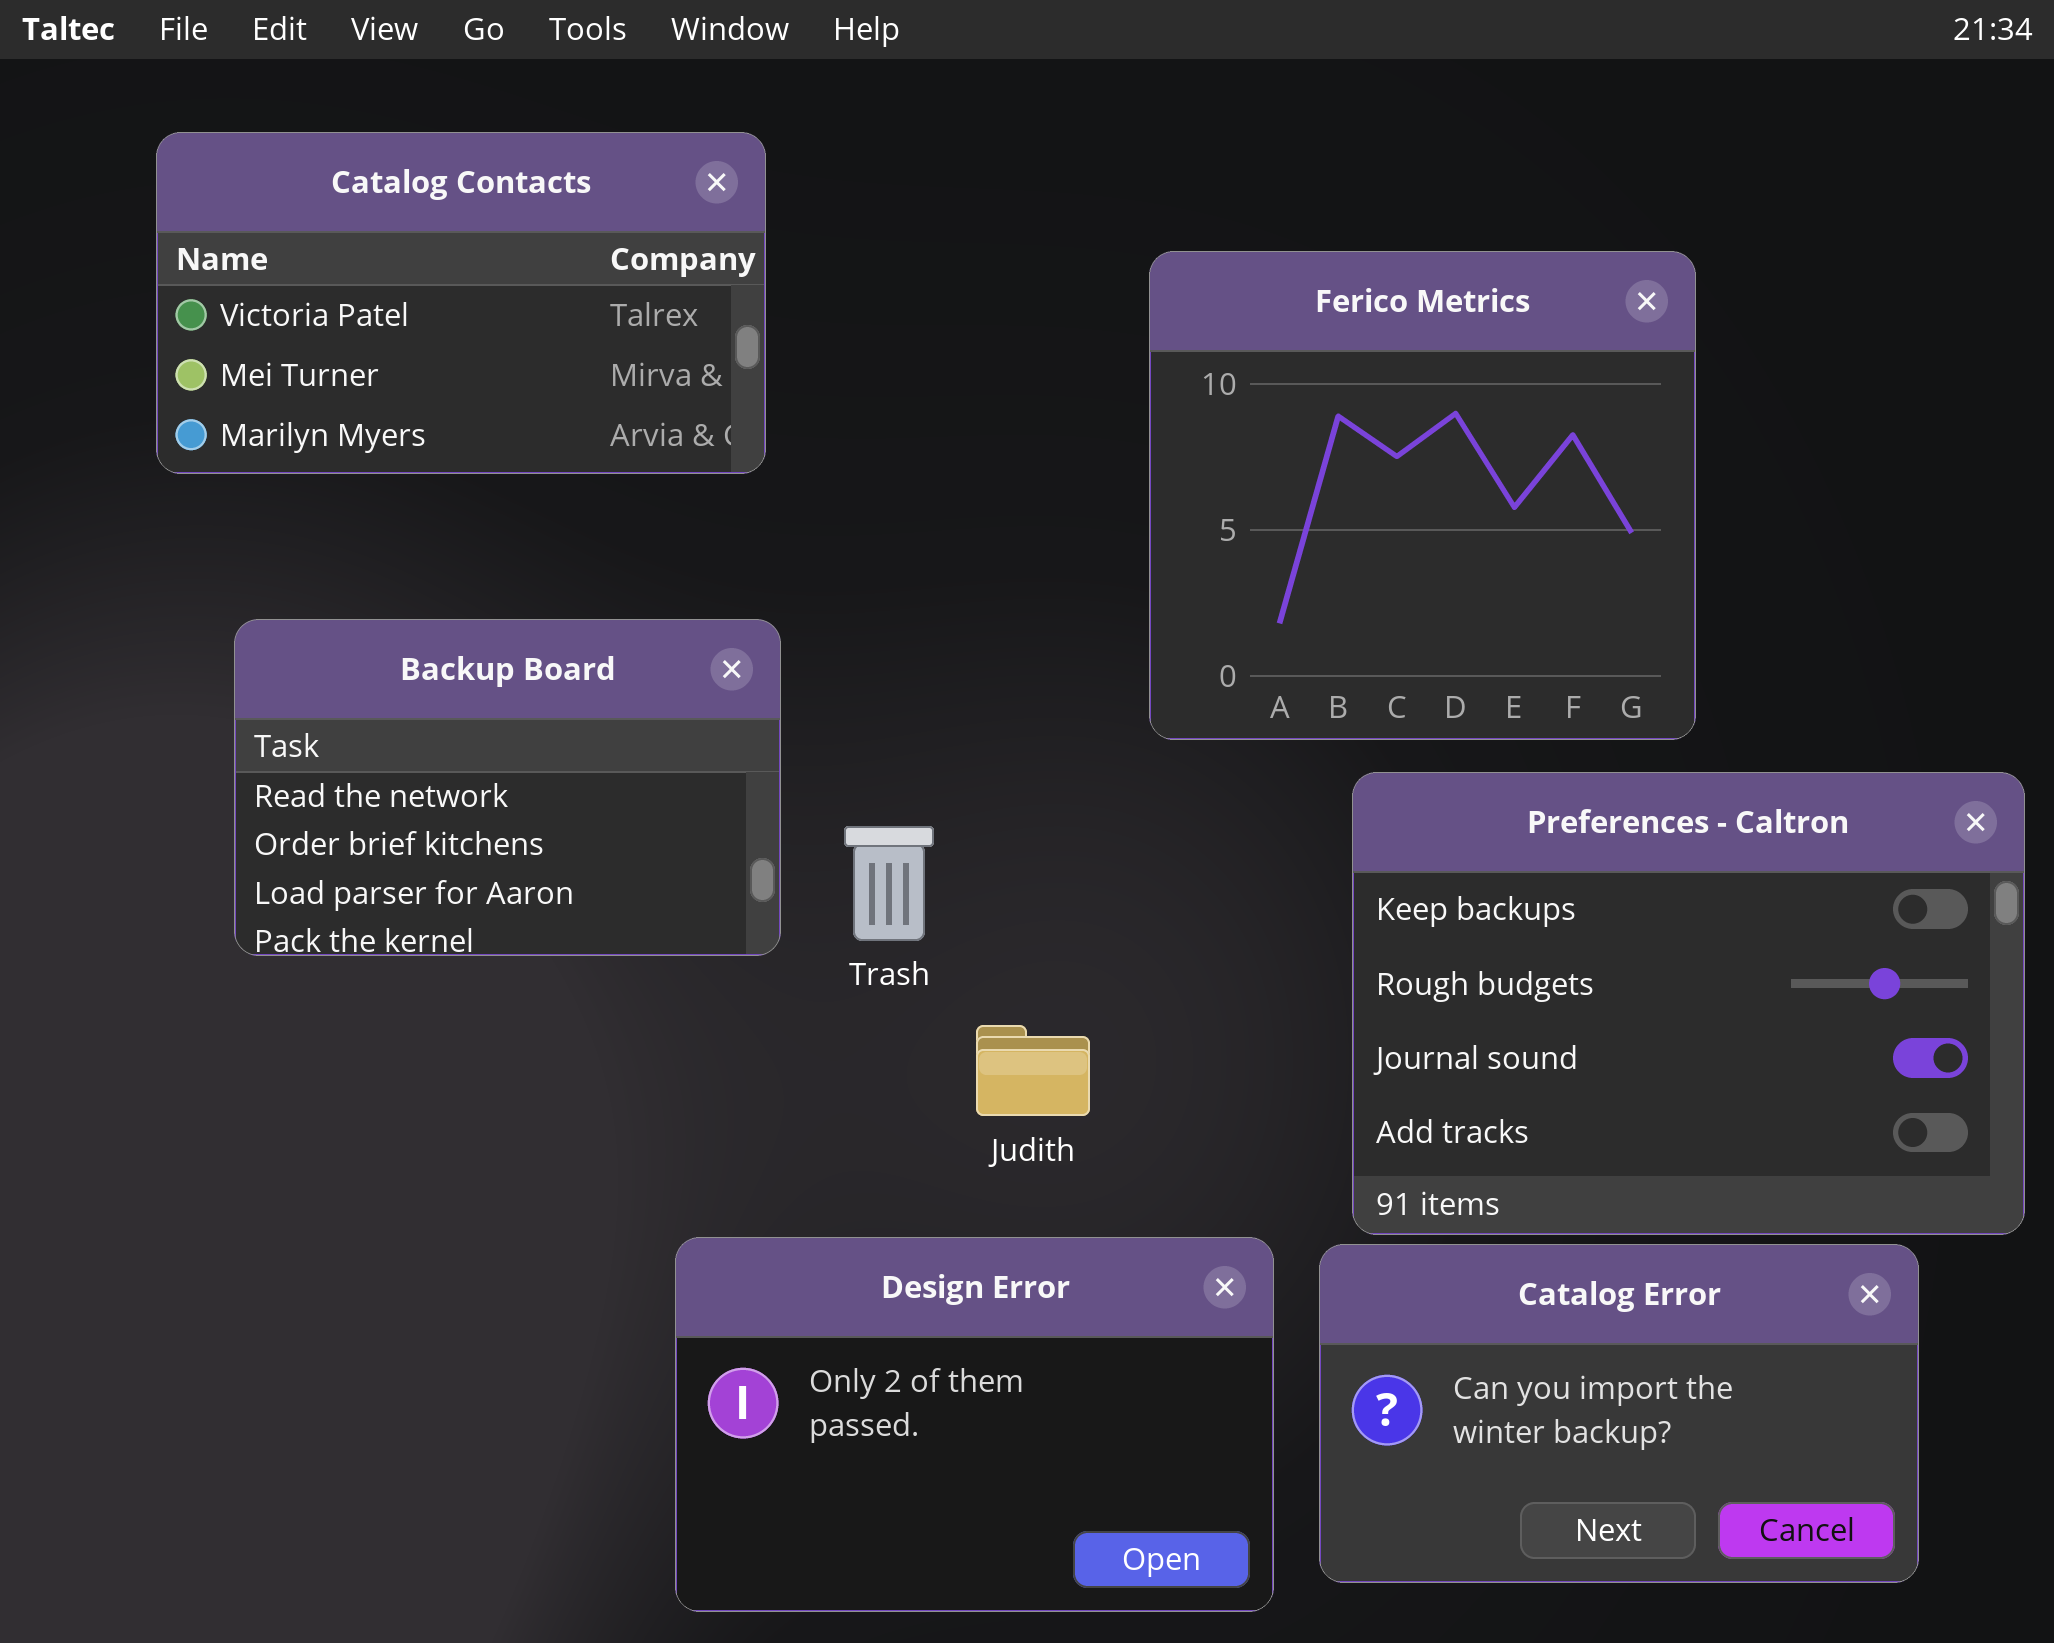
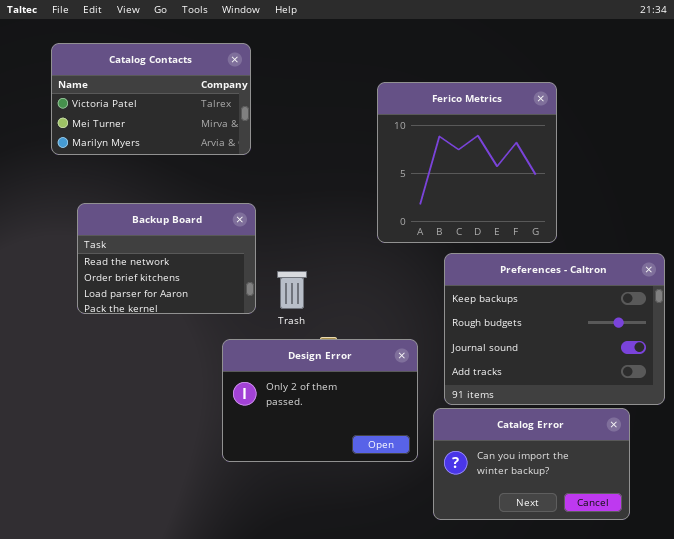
Design Error: [675,1237,1274,1612] -> [222,339,418,462], moved

